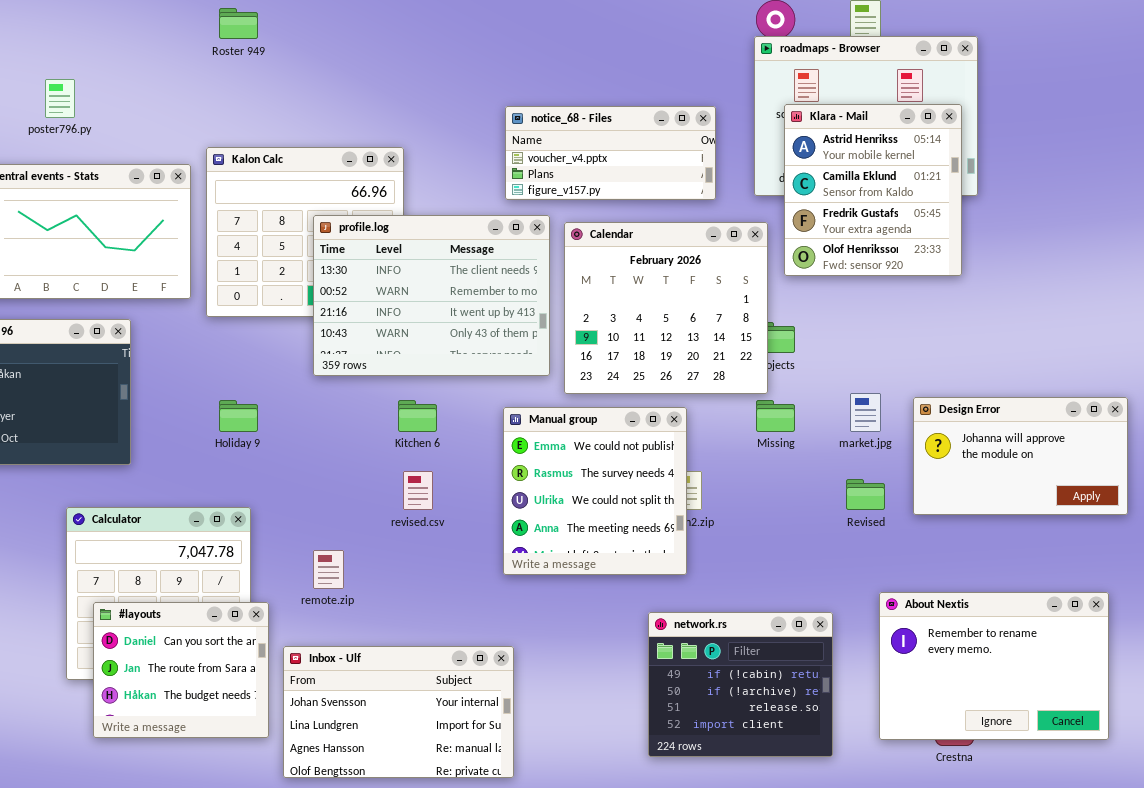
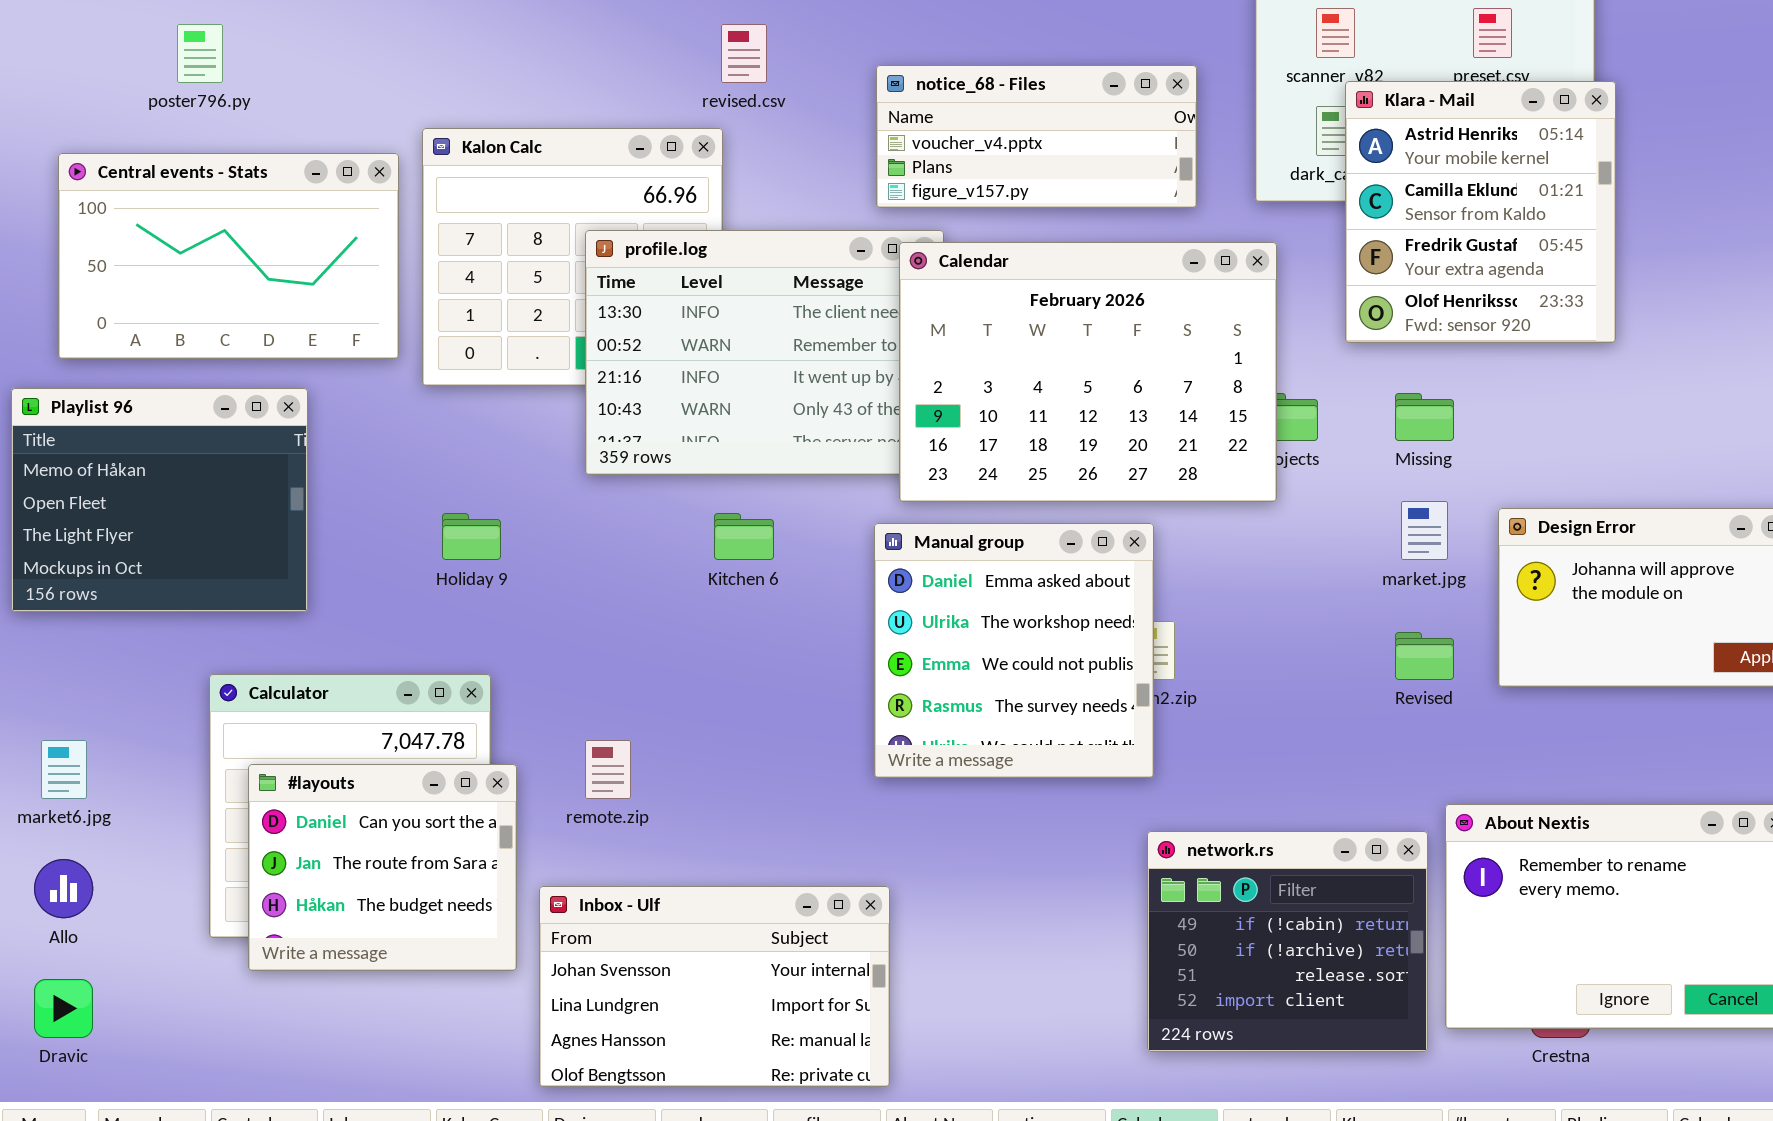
Klara - Mail: [784,104,962,276] -> [1345,81,1616,343], moved
Calendar: [564,222,768,394] -> [899,242,1277,502], resized
Missing: [756,400,795,432] -> [1395,393,1454,441], moved
Manual group: [503,407,687,575] -> [874,523,1154,778], scrolled up 2 rows
revised.csv: [403,471,433,510] -> [721,24,767,83], moved
#layouts: [93,602,269,738] -> [248,764,517,971], moved
network.rs: [648,612,833,757] -> [1147,831,1428,1052], moved

